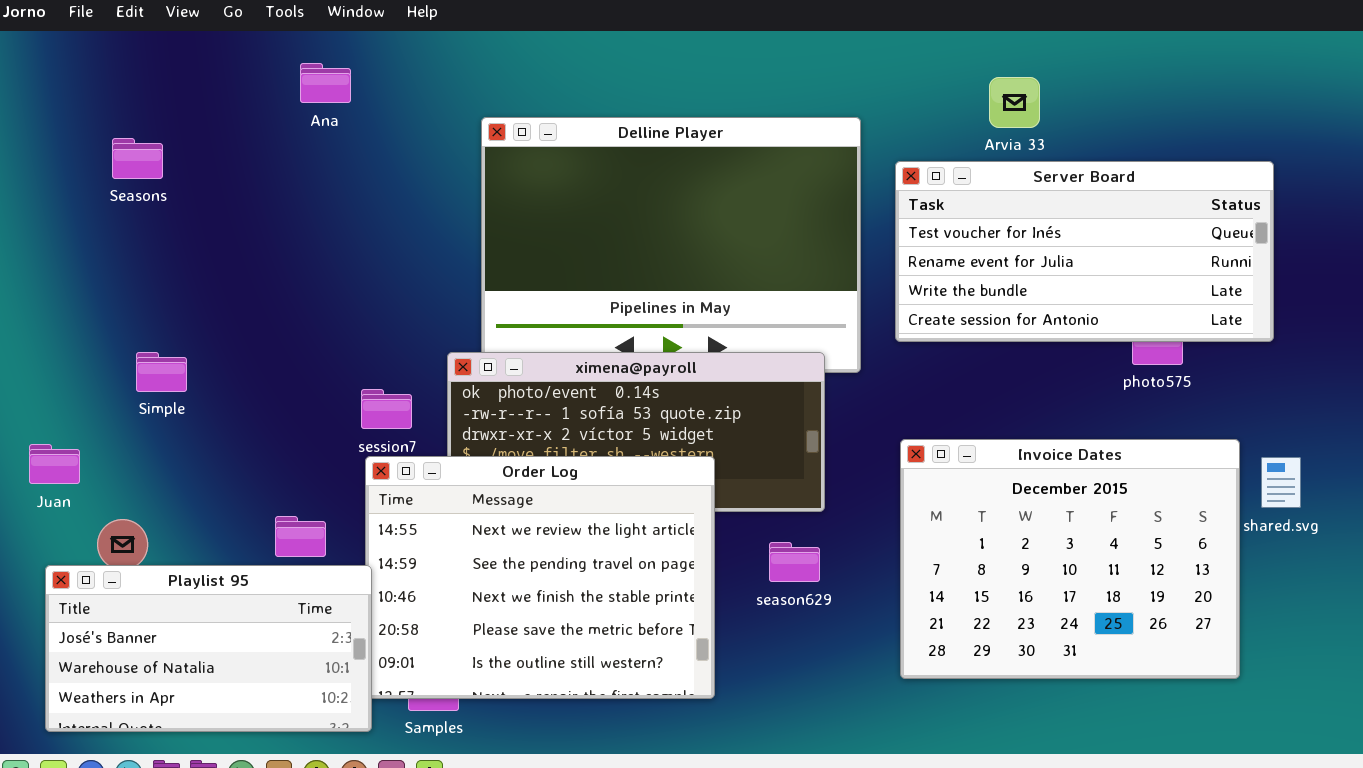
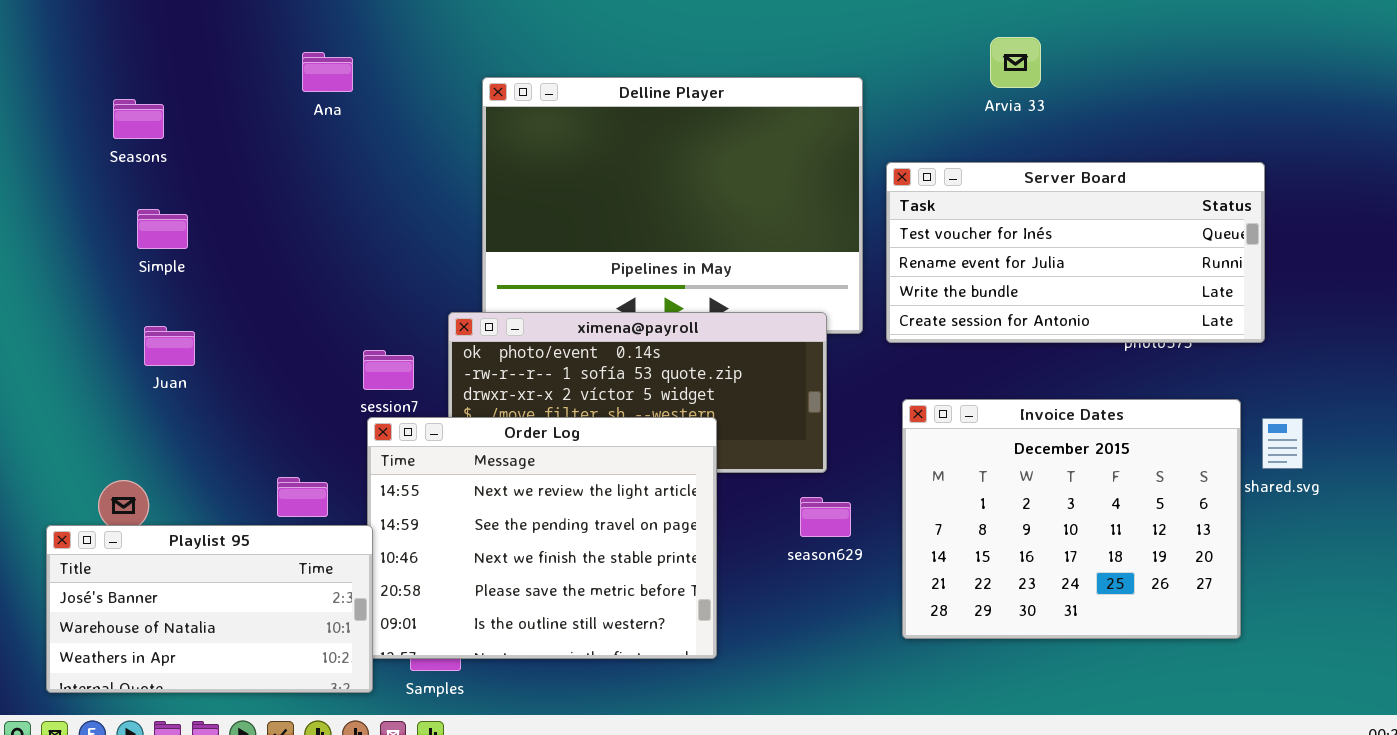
Ana: [300,63,351,103] -> [302,52,353,92], moved
Server Board: [895,161,1274,342] -> [886,162,1265,343], moved
Simple: [136,352,187,392] -> [137,209,188,249], moved
Juan: [29,444,80,484] -> [144,326,195,366], moved
season629: [769,542,820,582] -> [800,497,851,537], moved

